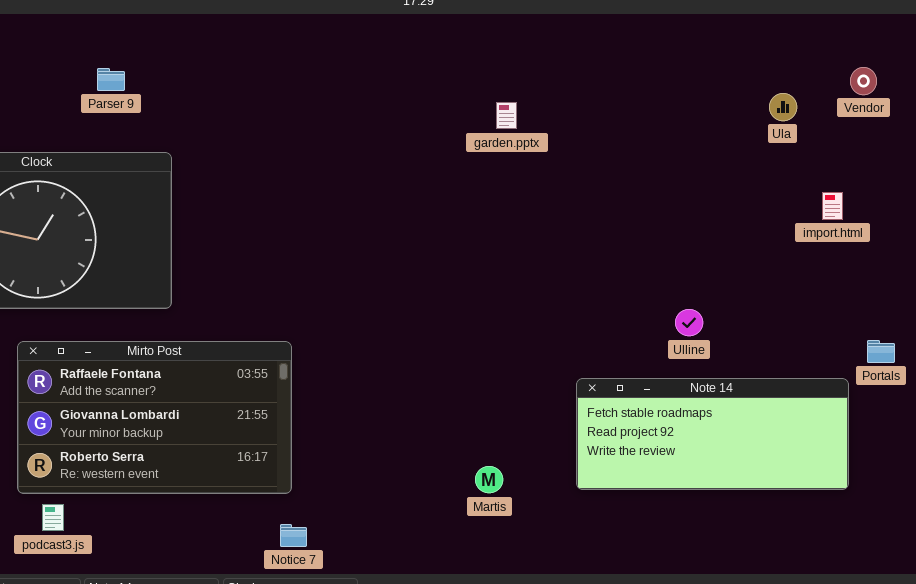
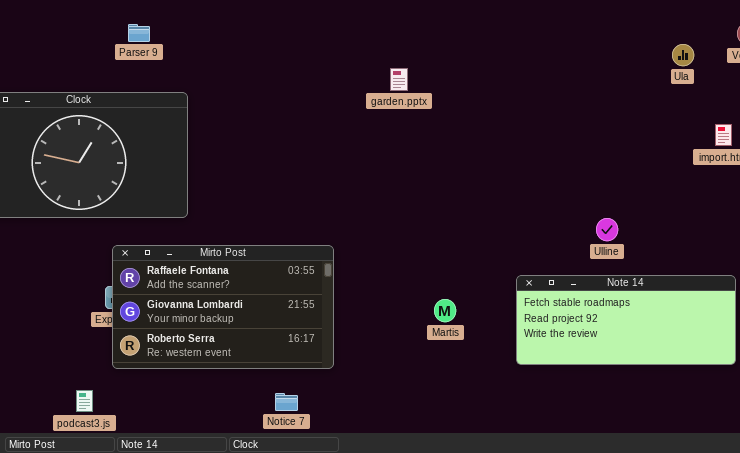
garden.pptx: [496,102,517,129] -> [390,68,408,91], moved
Mirto Post: [17,341,292,494] -> [112,245,334,369], moved
Martis: [475,466,503,493] -> [434,299,456,322], moved
podcast3.js: [42,504,64,531] -> [76,390,93,412], moved

